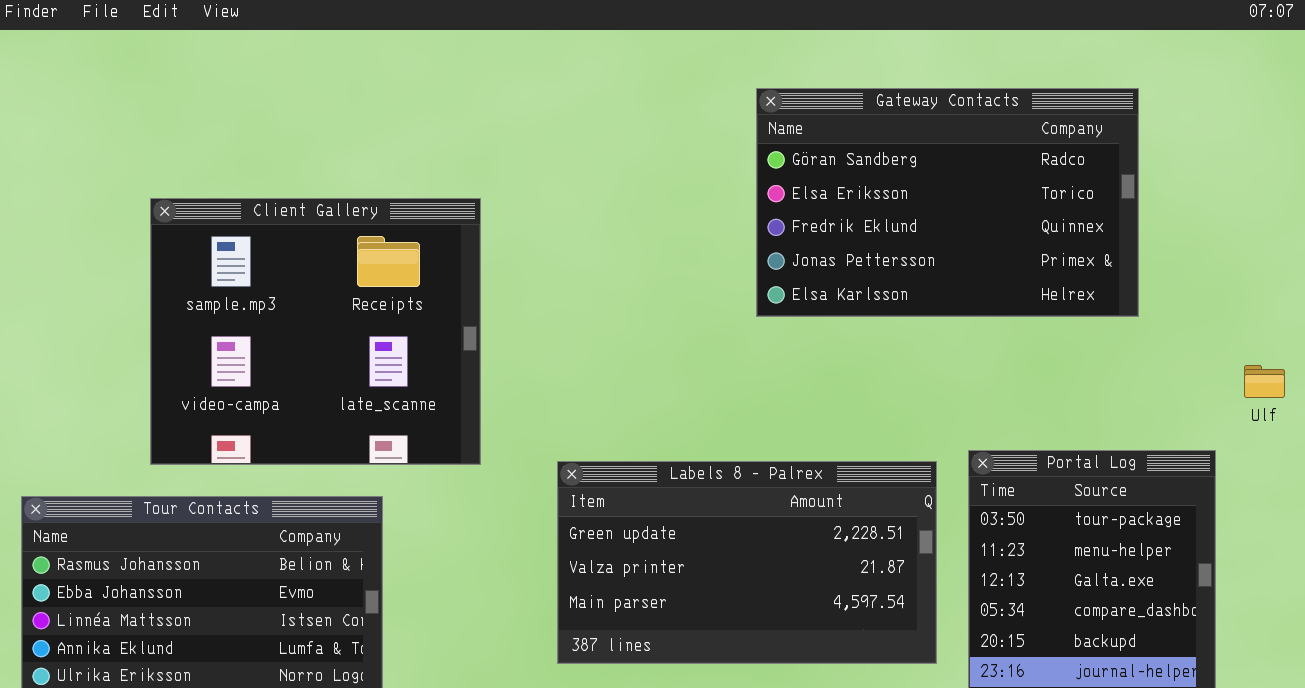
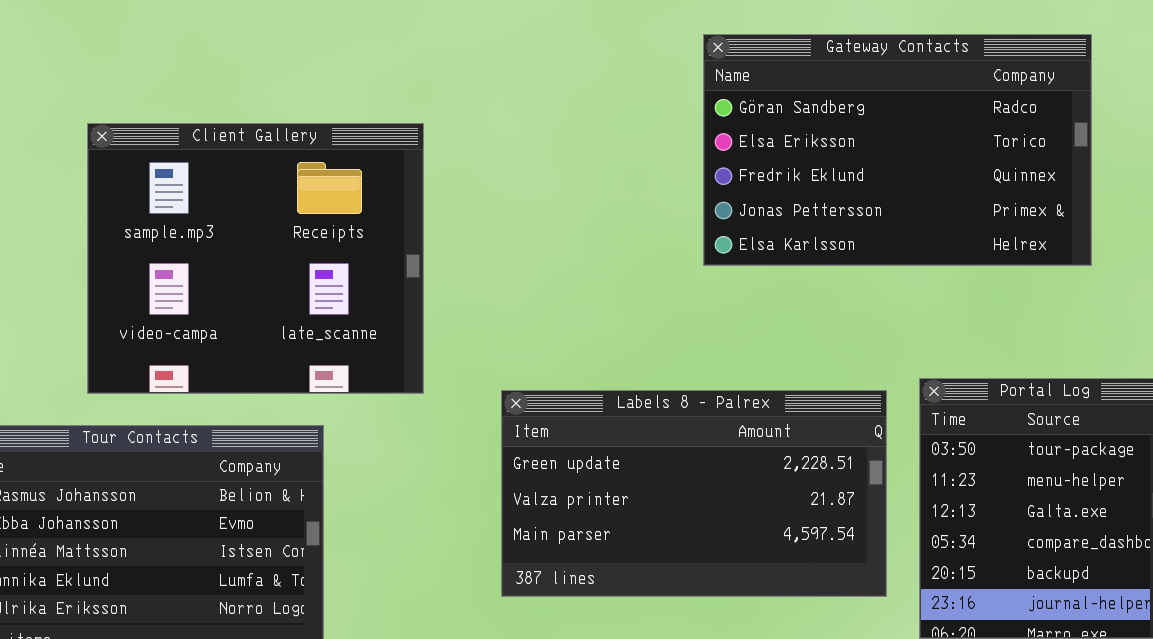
Gateway Contacts: [756,88,1139,317] -> [703,34,1092,266], moved

